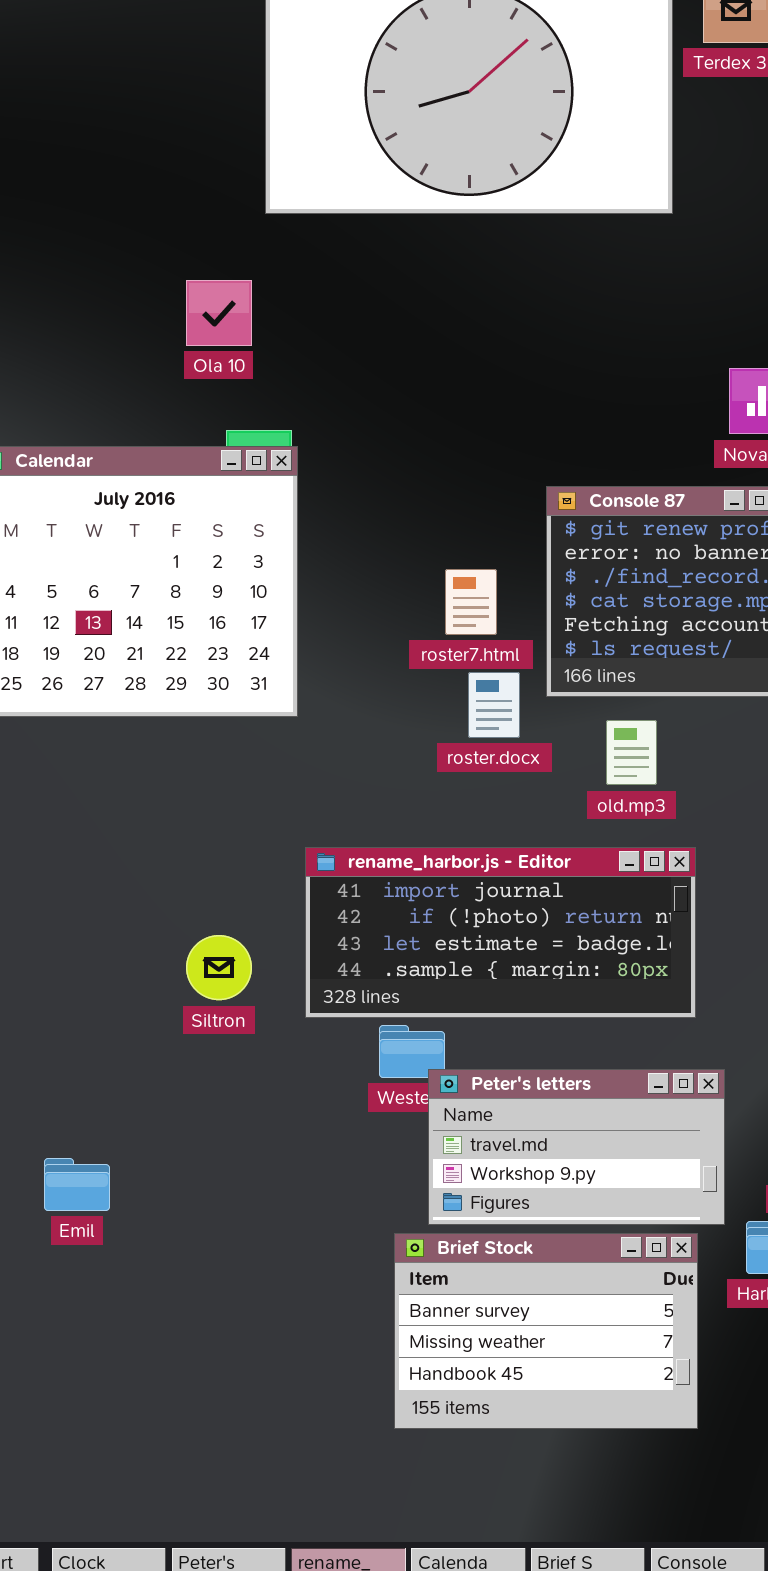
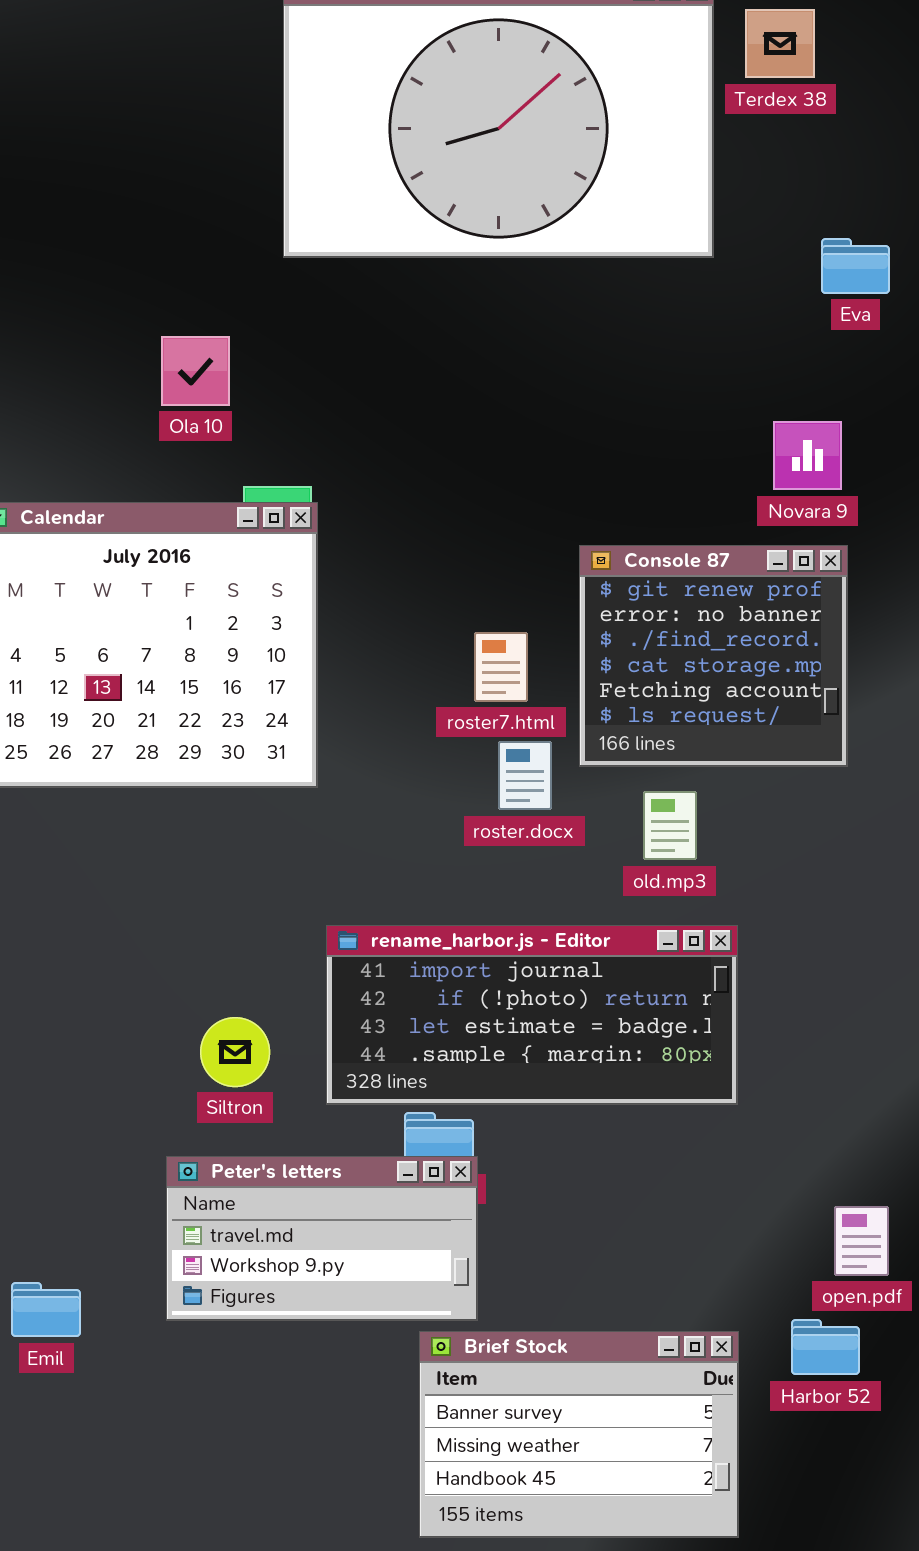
Ola 10: [186,280,252,346] -> [161,336,230,406], moved
Peter's letters: [428,1069,725,1225] -> [166,1156,478,1321], moved
Emil: [44,1158,110,1211] -> [11,1282,81,1337], moved

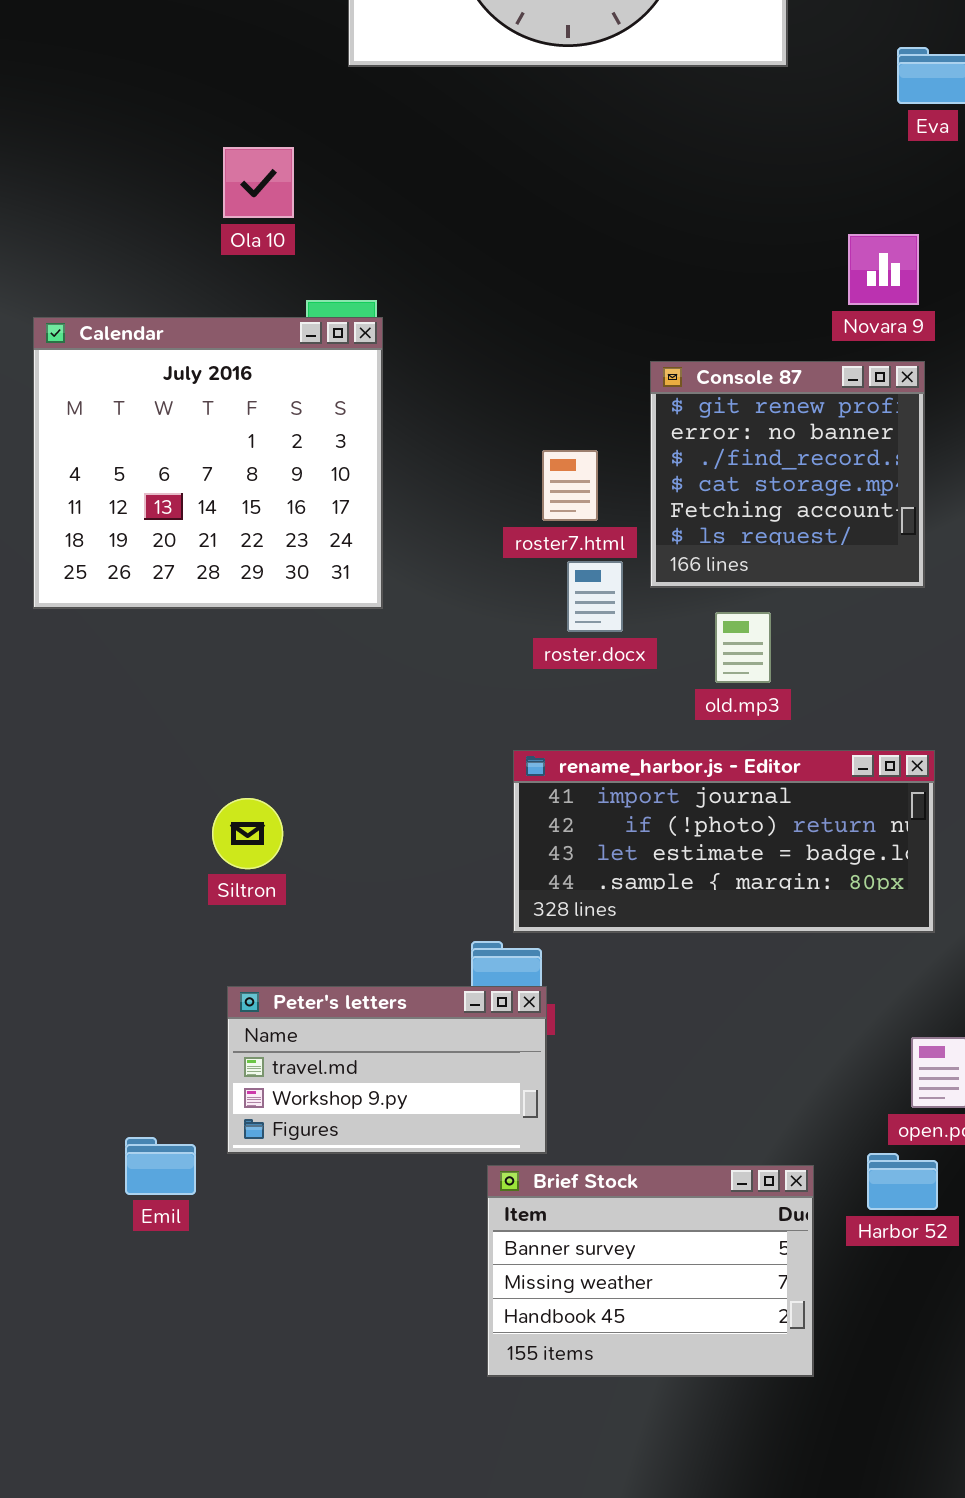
rename_harbor.js - Editor: [326,925,738,1105] -> [513,750,935,933], moved
Siltron: [200,1017,270,1087] -> [212,798,283,869], moved
Emil: [11,1282,81,1337] -> [125,1137,196,1195], moved

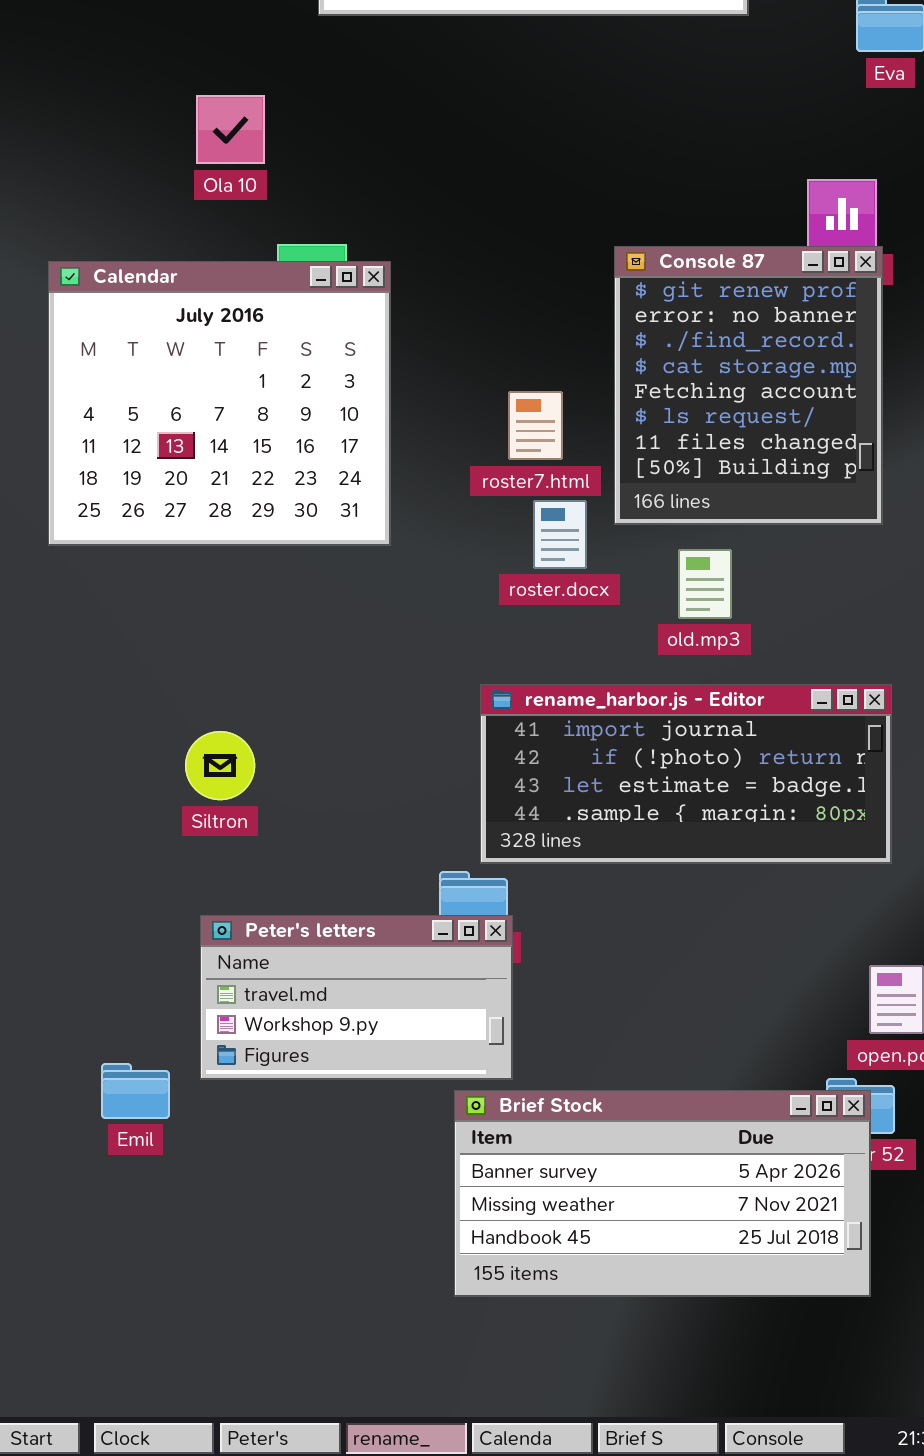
Calendar: [33,317,383,609] -> [48,261,391,546], moved
Console 87: [650,361,925,588] -> [614,246,883,525], resized
Brief Stock: [487,1165,814,1377] -> [454,1090,871,1297], resized

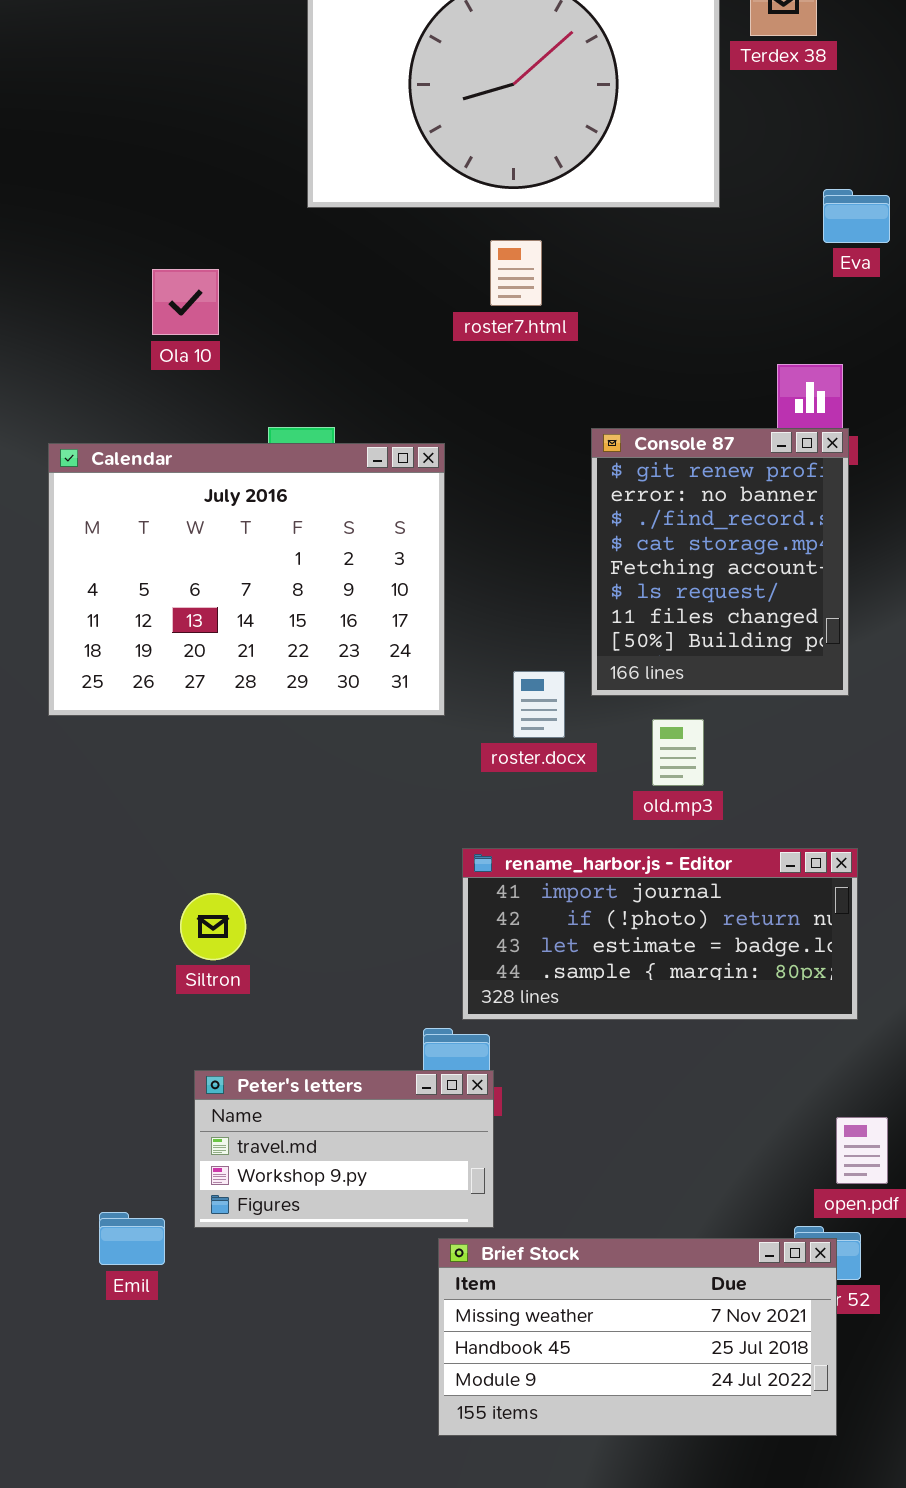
Ola 10: [196,95,265,164] -> [152,269,219,335], moved
Calendar: [48,261,391,546] -> [48,443,445,716], resized
roster7.html: [508,391,563,460] -> [490,240,542,306], moved
Brief Stock: [454,1090,871,1297] -> [438,1238,837,1436], scrolled down 1 row

